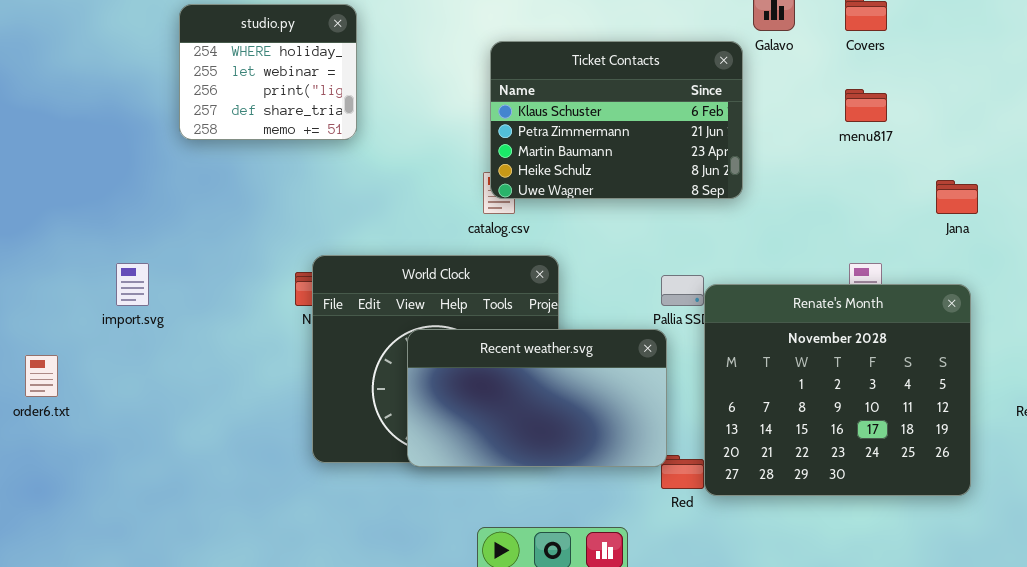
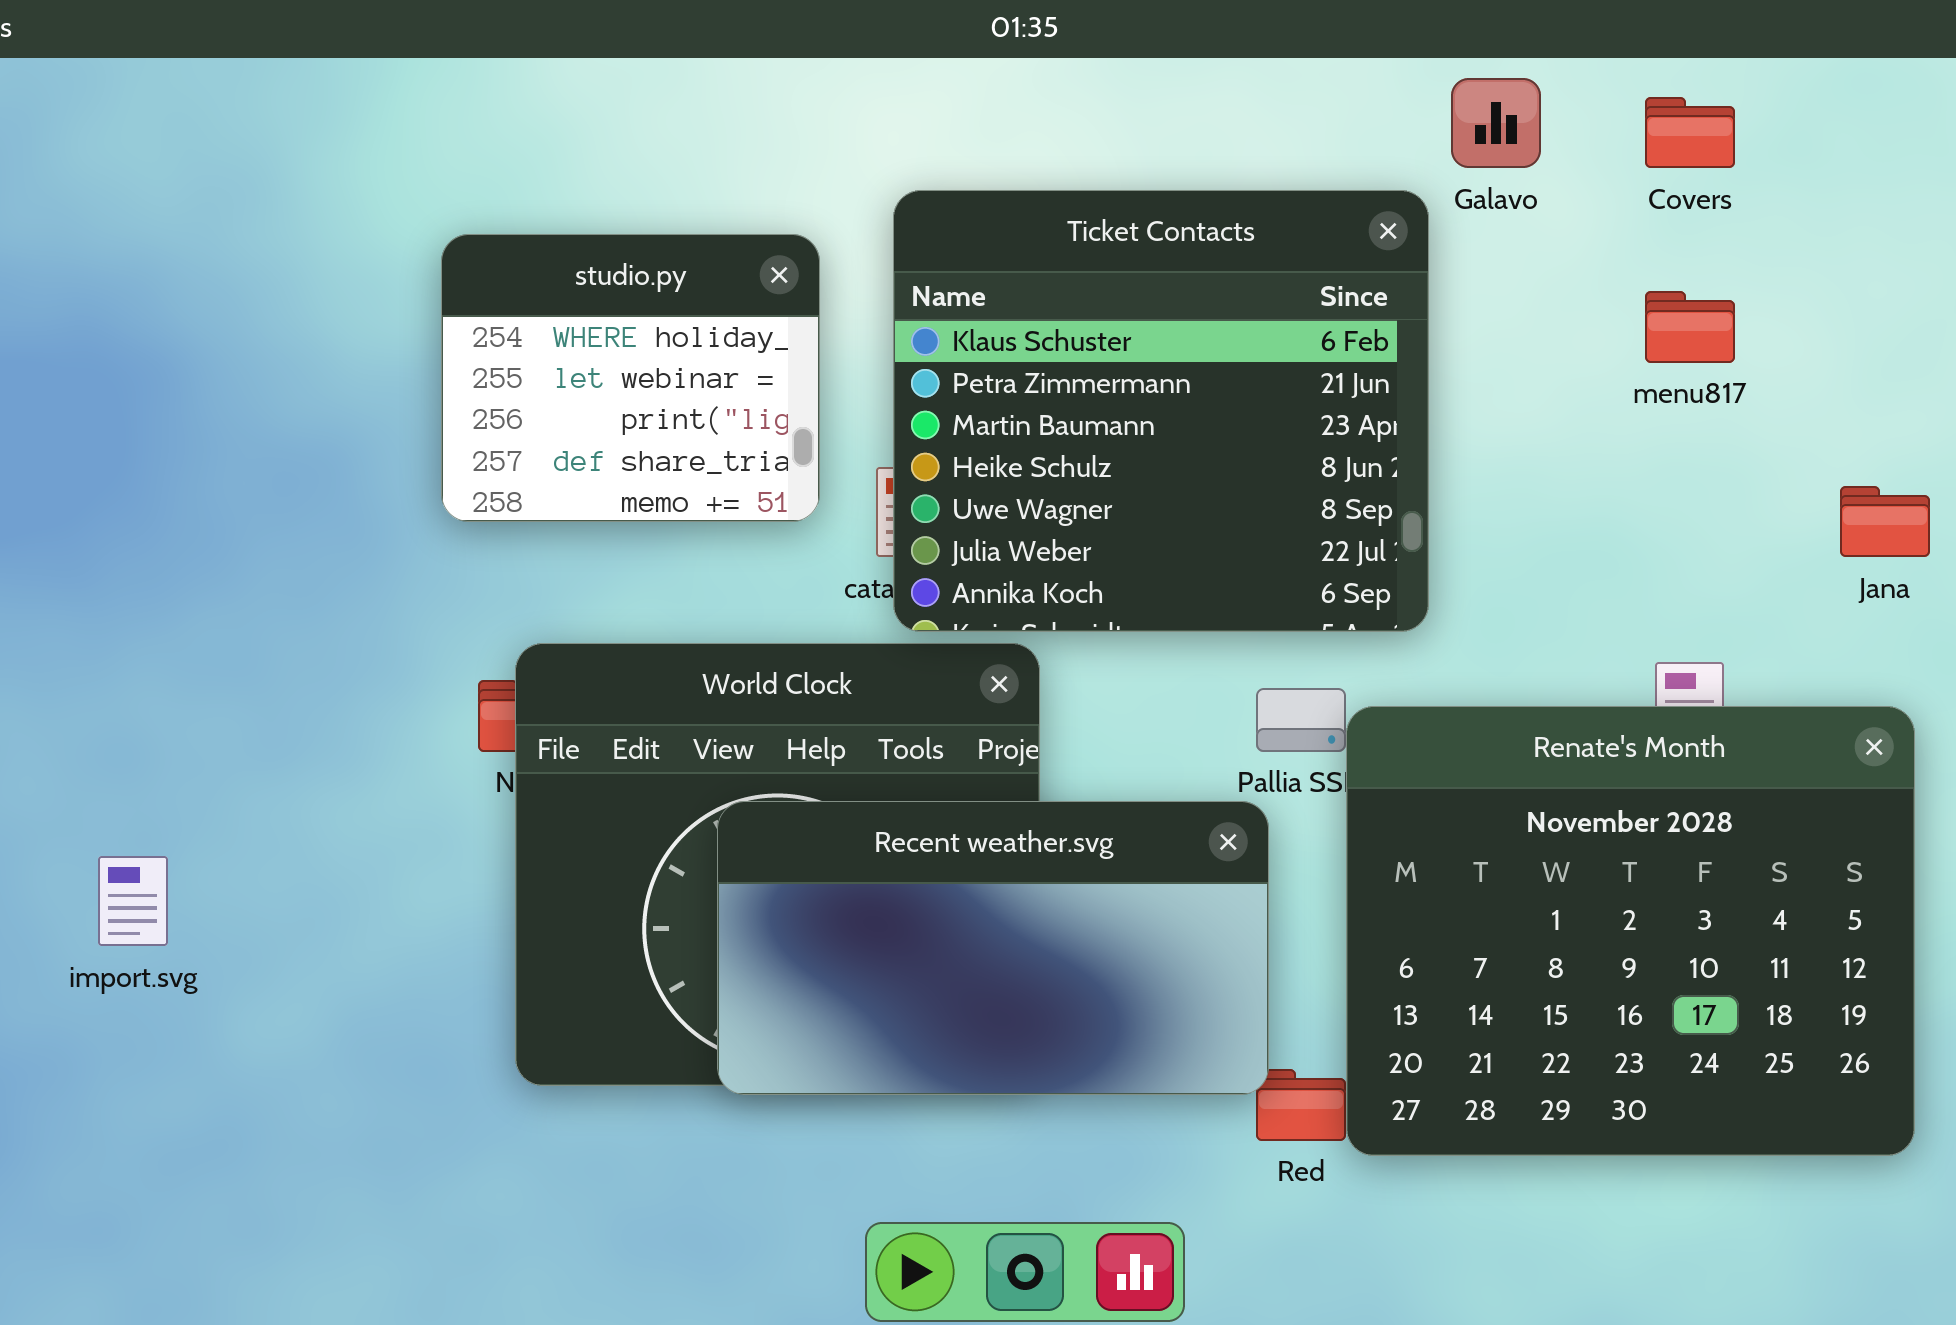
studio.py: [179,4,357,140] -> [441,234,820,522], moved
Ticket Contacts: [490,41,743,199] -> [893,190,1429,632], resized
import.svg: [116,263,149,306] -> [98,856,168,946], moved

